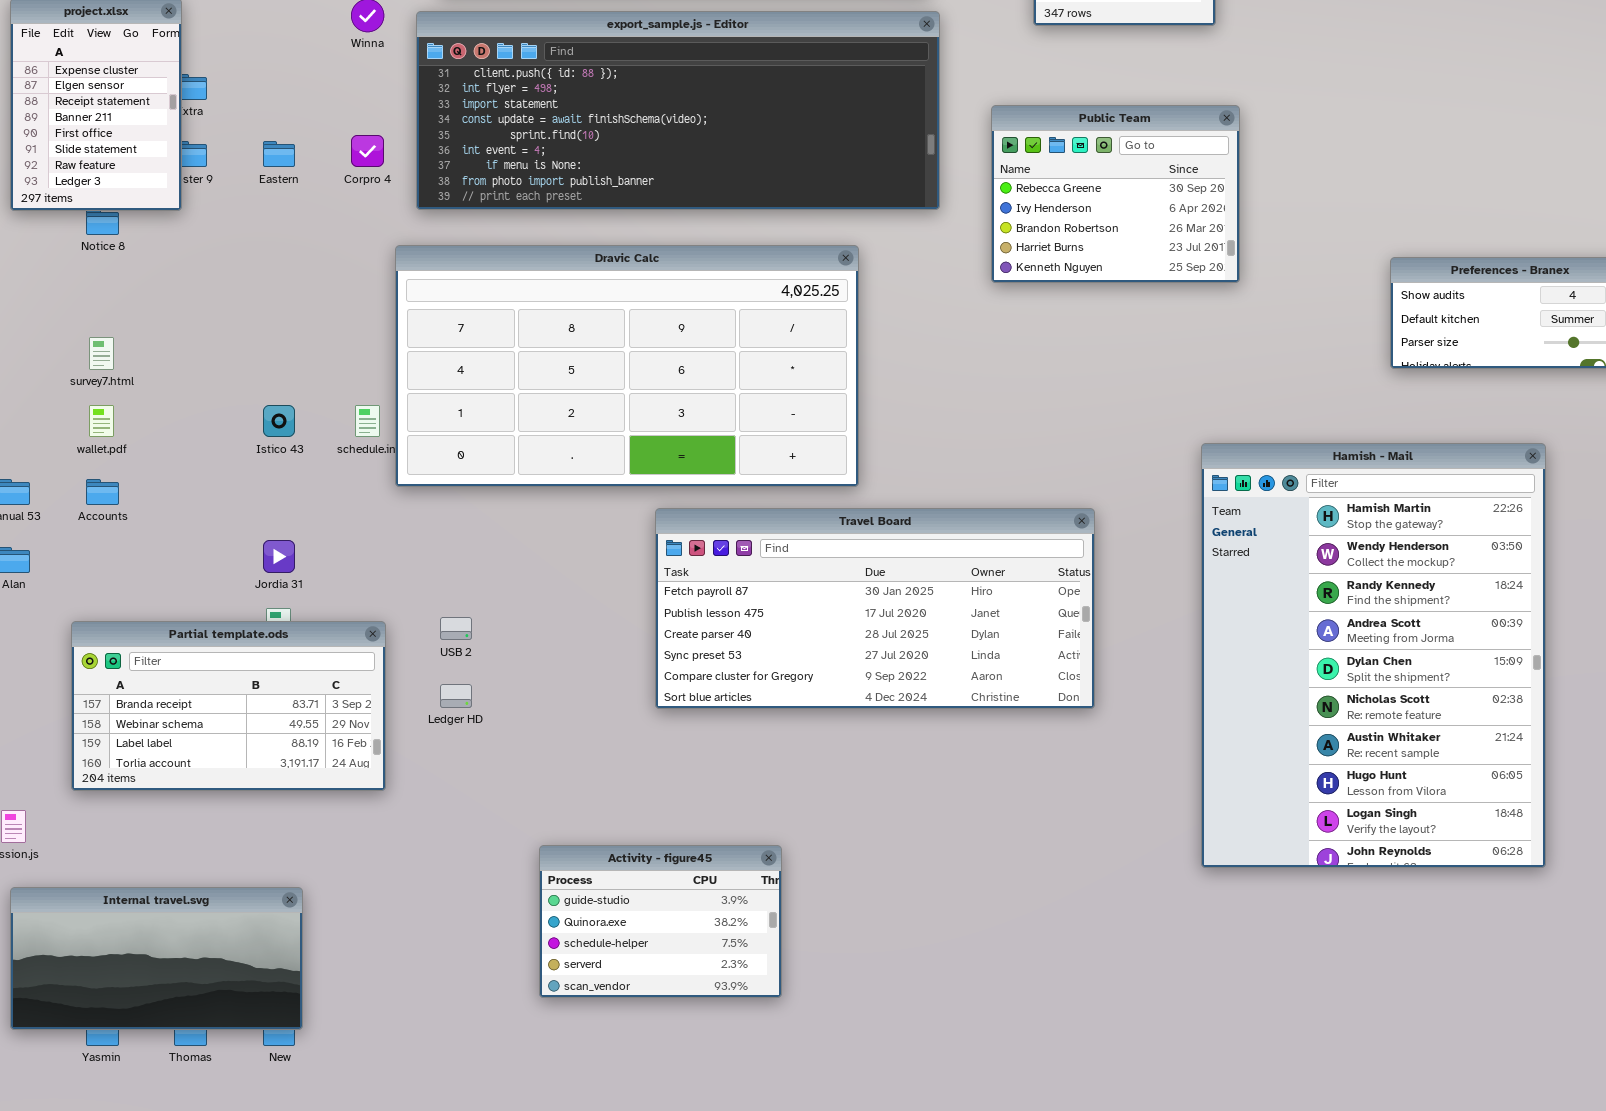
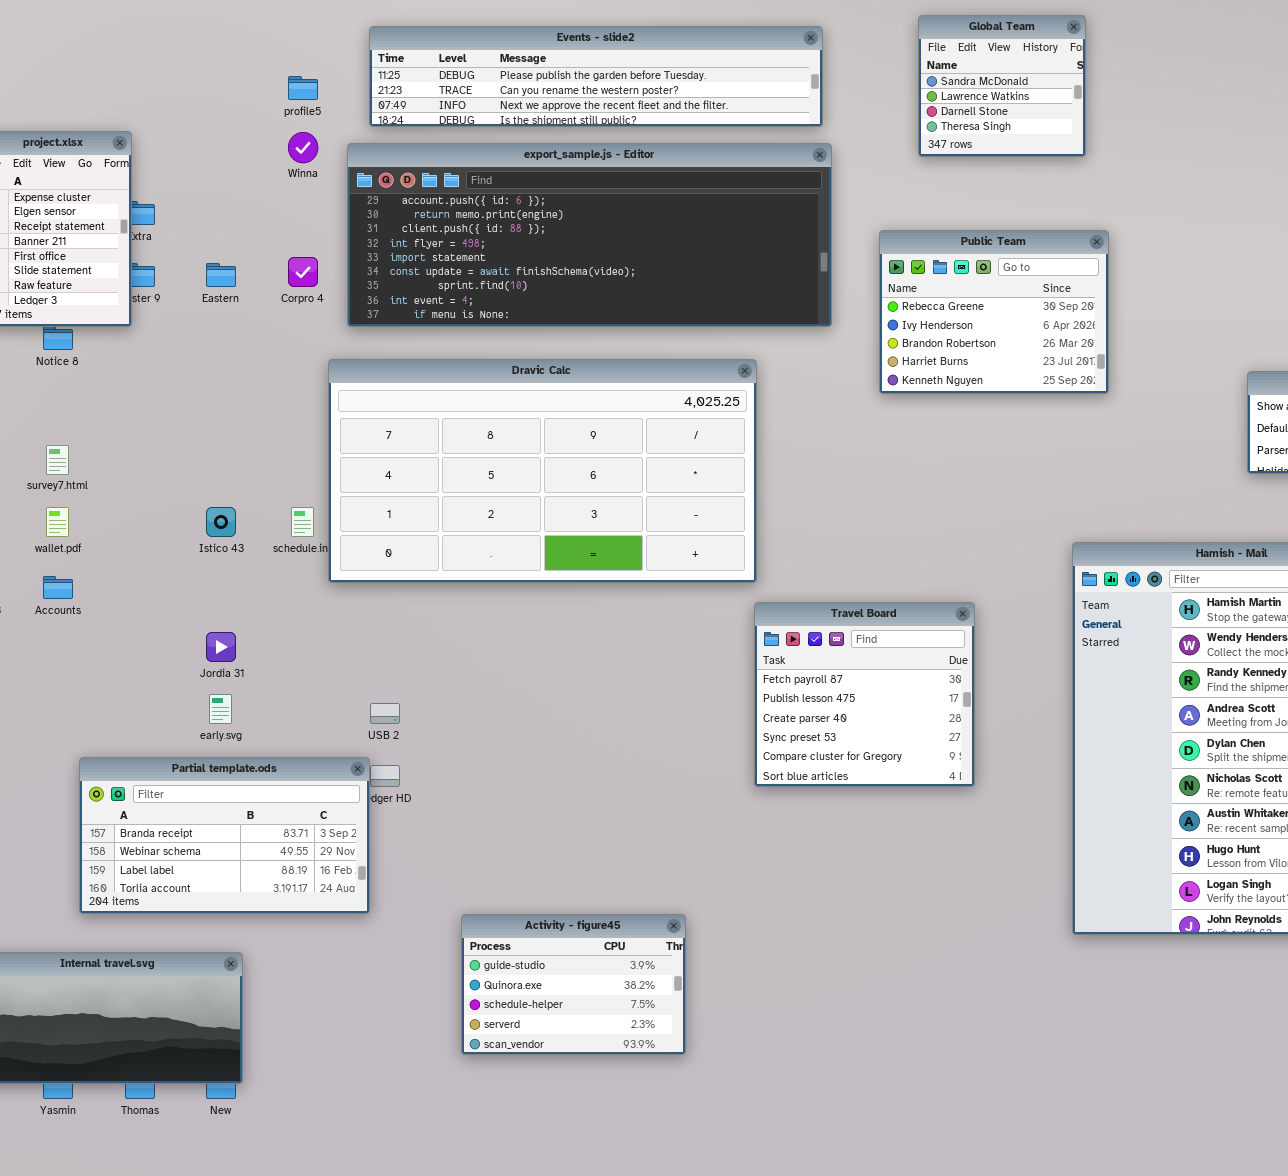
export_sample.js - Editor: [416,11,940,210] -> [347,143,832,327], scrolled up 2 rows
Travel Board: [655,508,1095,709] -> [754,602,975,787], resized
Partial template.ods: [71,621,386,791] -> [79,757,370,914], moved

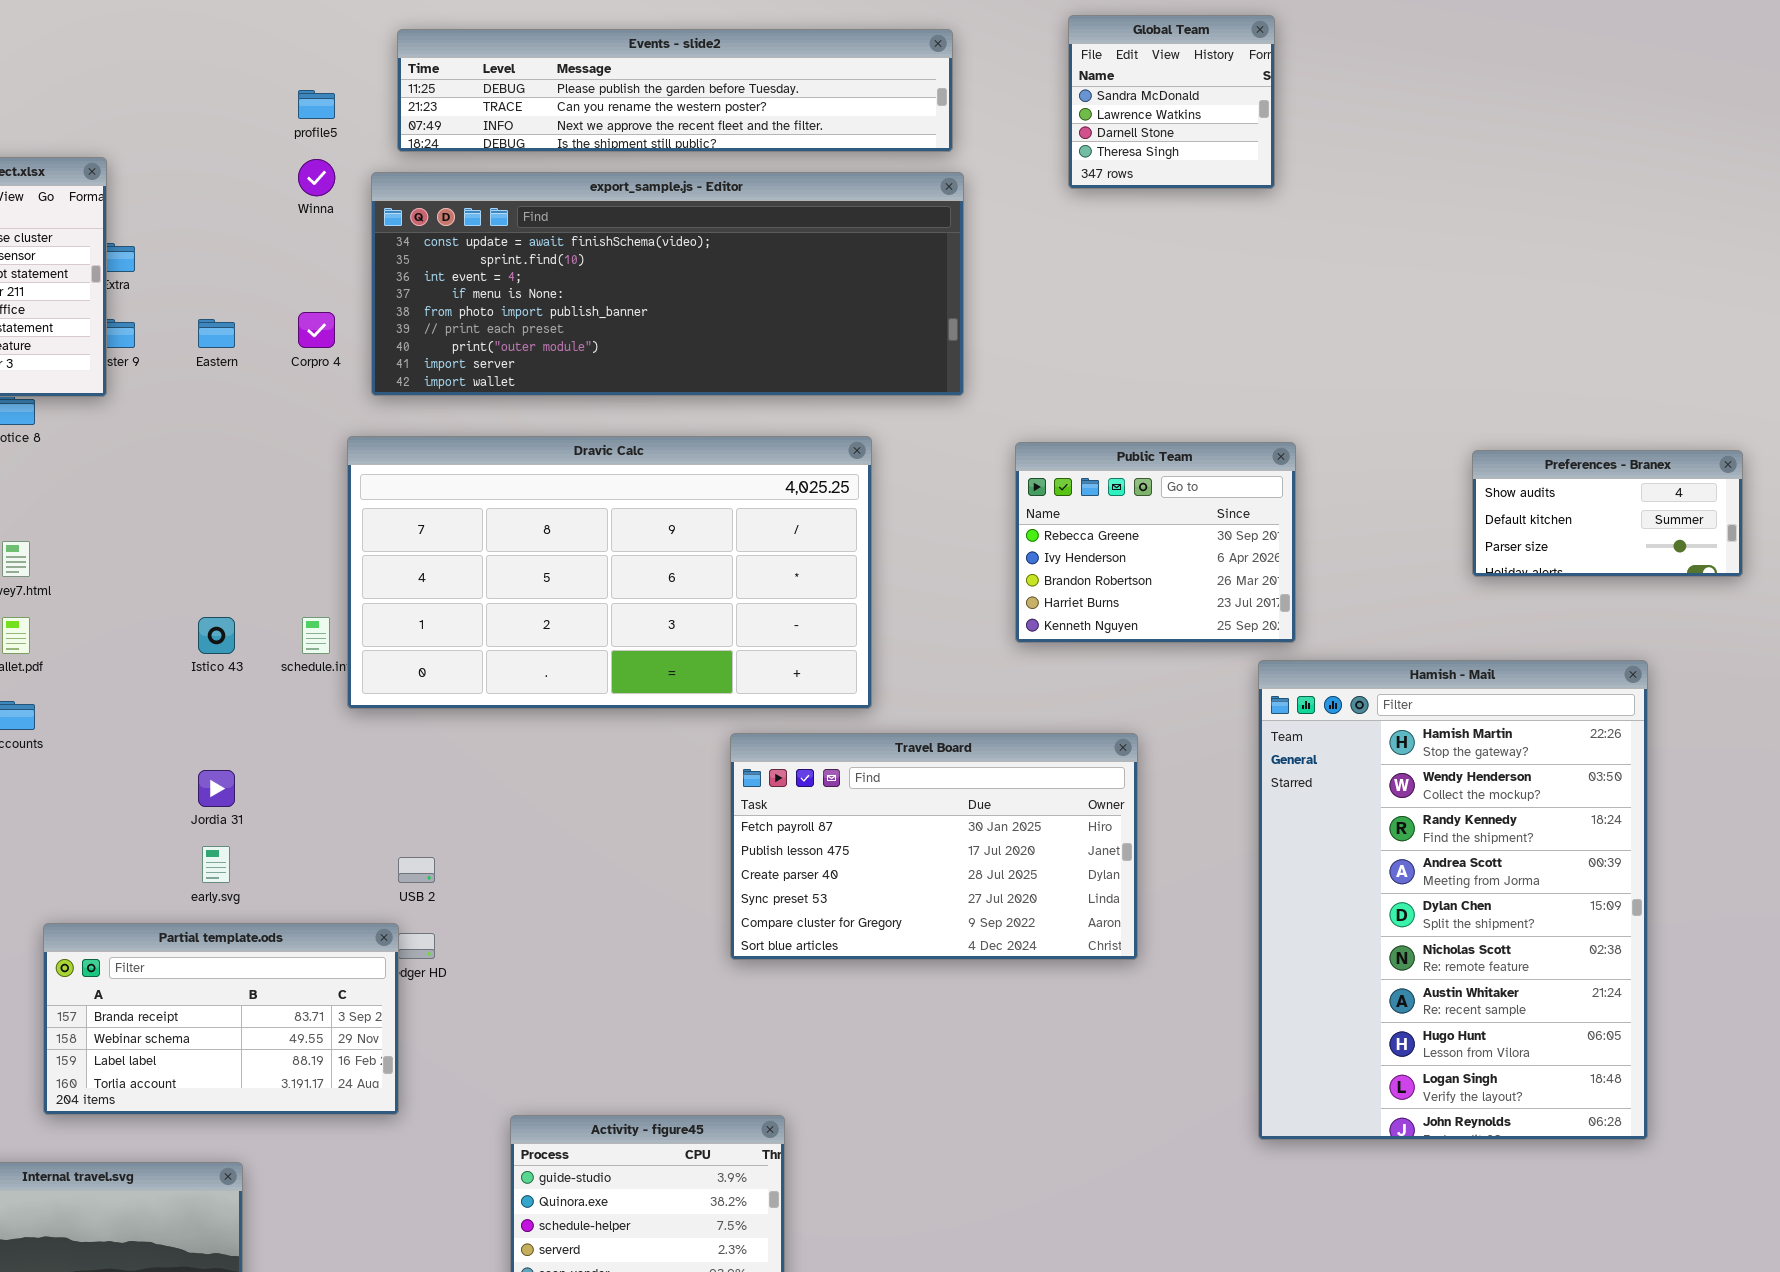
export_sample.js - Editor: [347,143,832,327] -> [371,172,964,396], scrolled down 5 rows
Public Team: [879,230,1109,394] -> [1015,442,1296,643], moved
Travel Board: [754,602,975,787] -> [730,733,1138,960], resized

